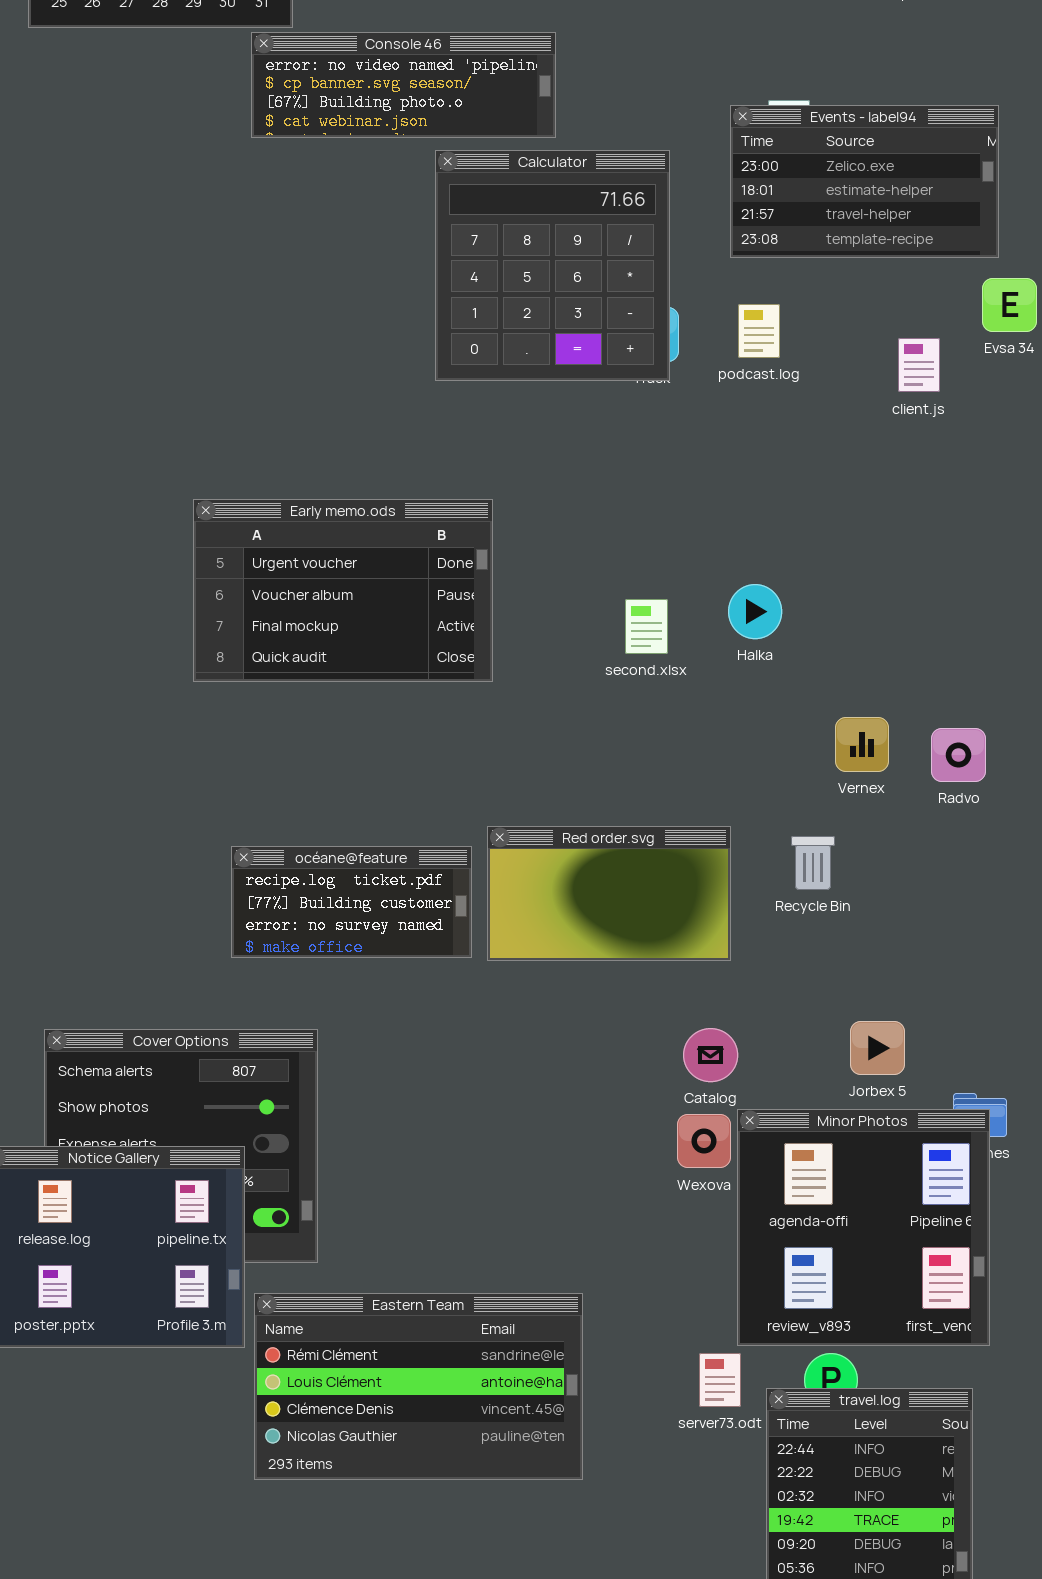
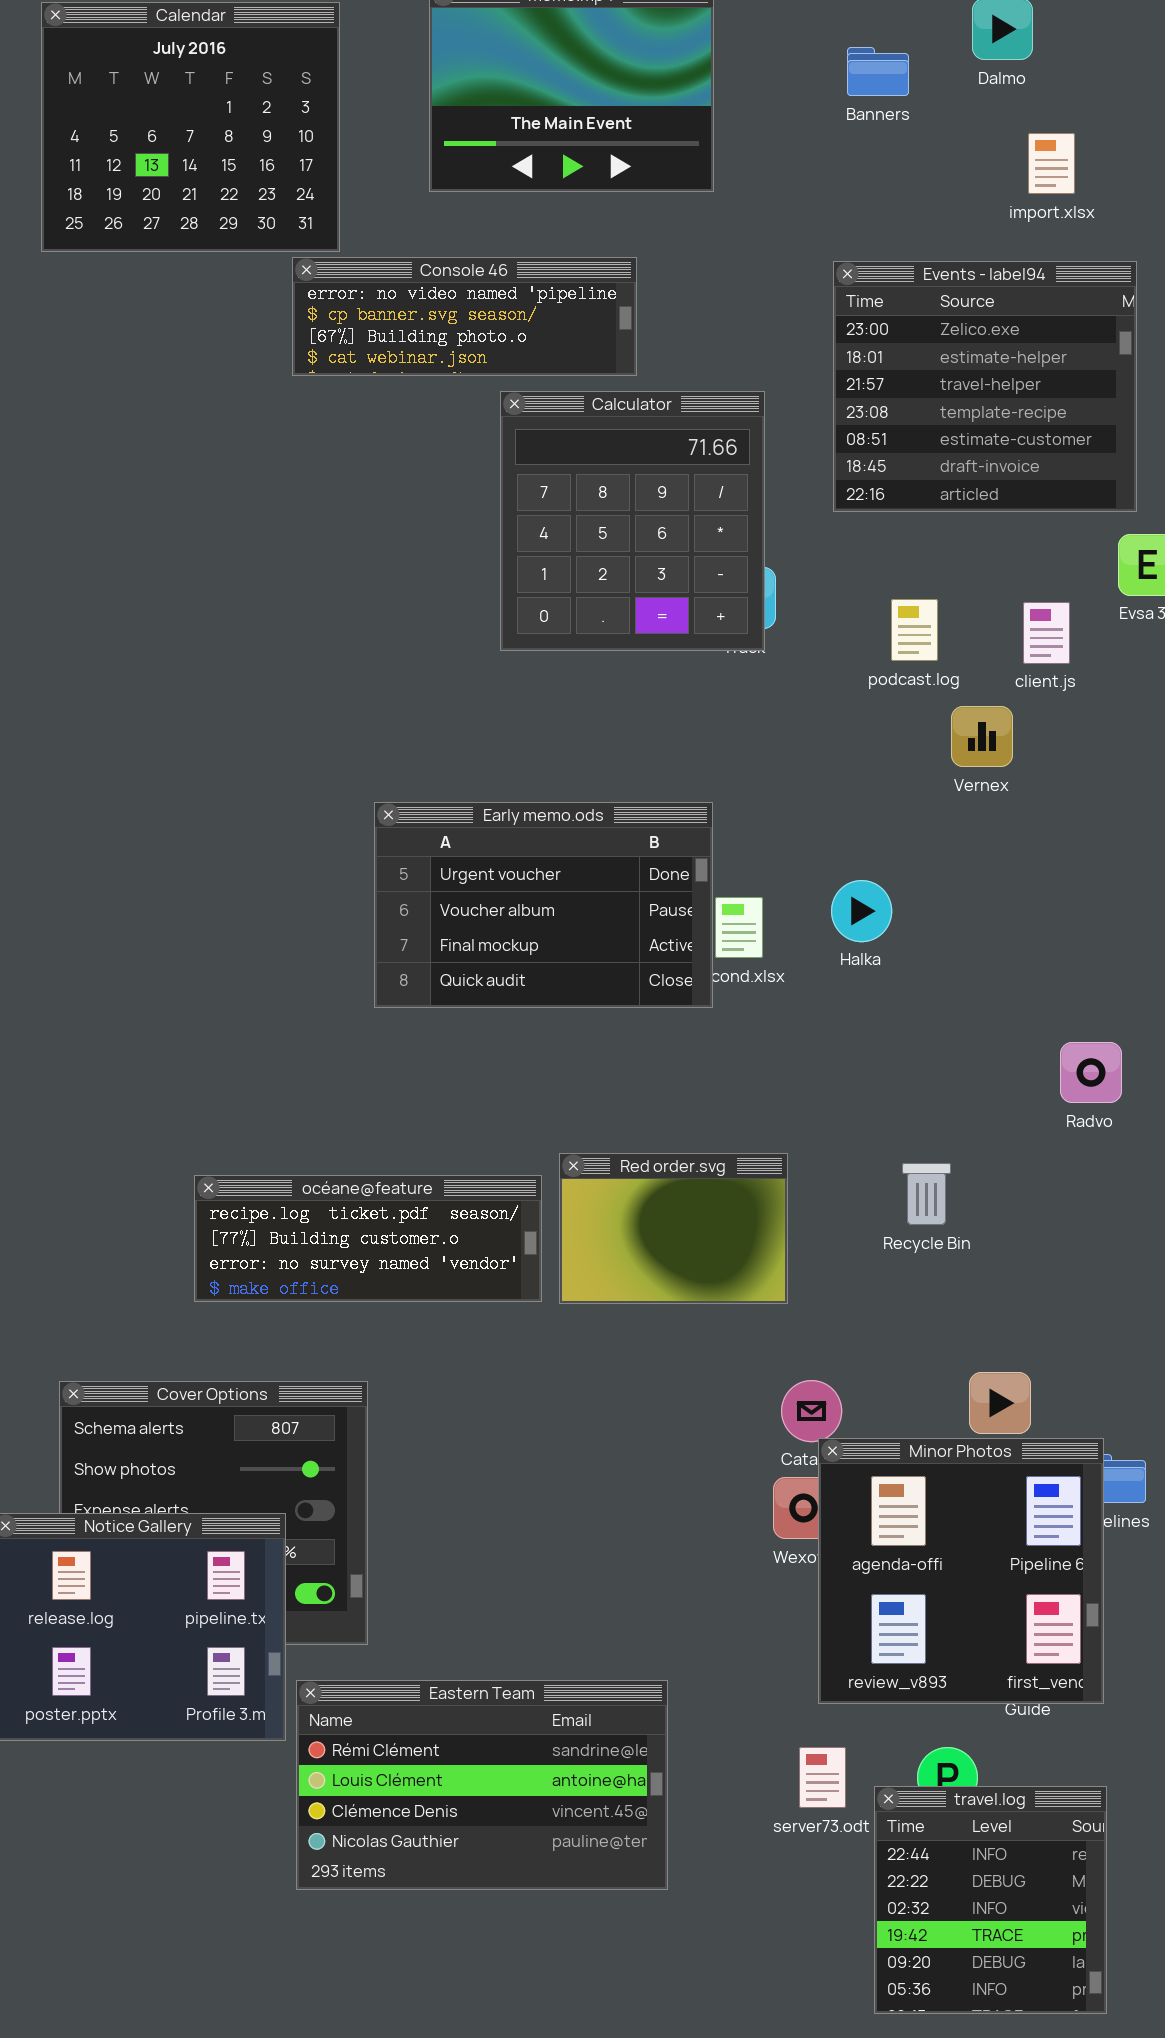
Events - label94: [730,105,999,258] -> [833,261,1137,512], resized
podcast.log: [738,304,780,358] -> [891,599,938,661], moved
Early memo.ods: [193,499,493,682] -> [374,802,713,1008], moved
Vernex: [835,717,889,772] -> [951,706,1013,767], moved
Red order.svg: [487,826,731,961] -> [559,1153,788,1304], resized
océane@feature: [231,846,472,958] -> [194,1175,542,1302], resized
Minor Photos: [737,1109,990,1346] -> [818,1438,1104,1704], moved

